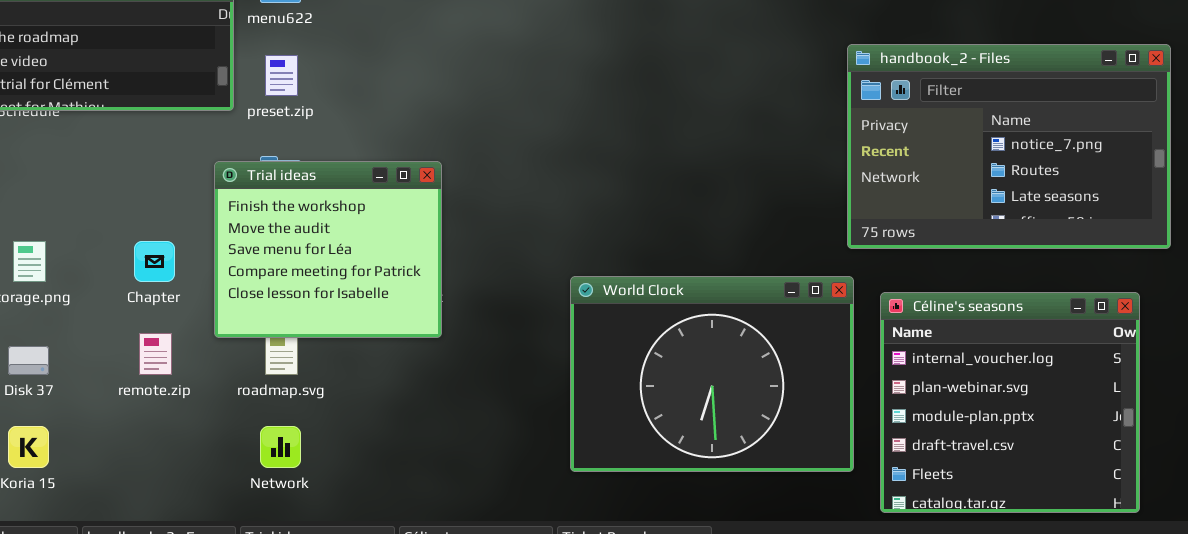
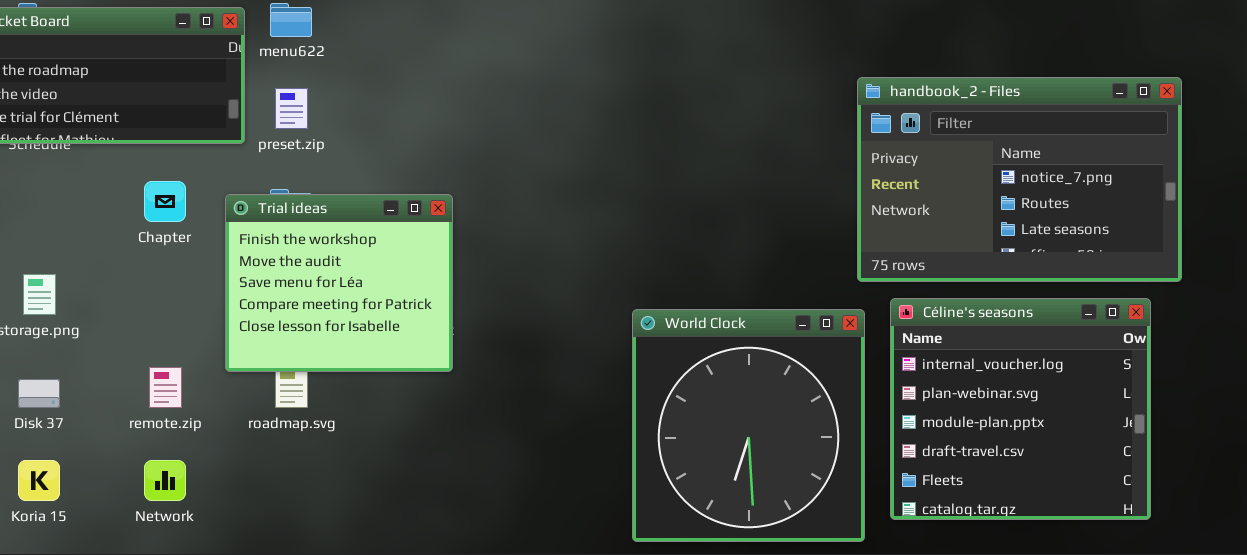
Chapter: [134,241,175,282] -> [144,181,186,222], moved
World Clock: [570,276,854,472] -> [632,309,865,542], resized
Céline's seasons: [880,292,1140,513] -> [890,298,1151,520], moved
Network: [260,426,301,468] -> [144,460,186,501], moved

